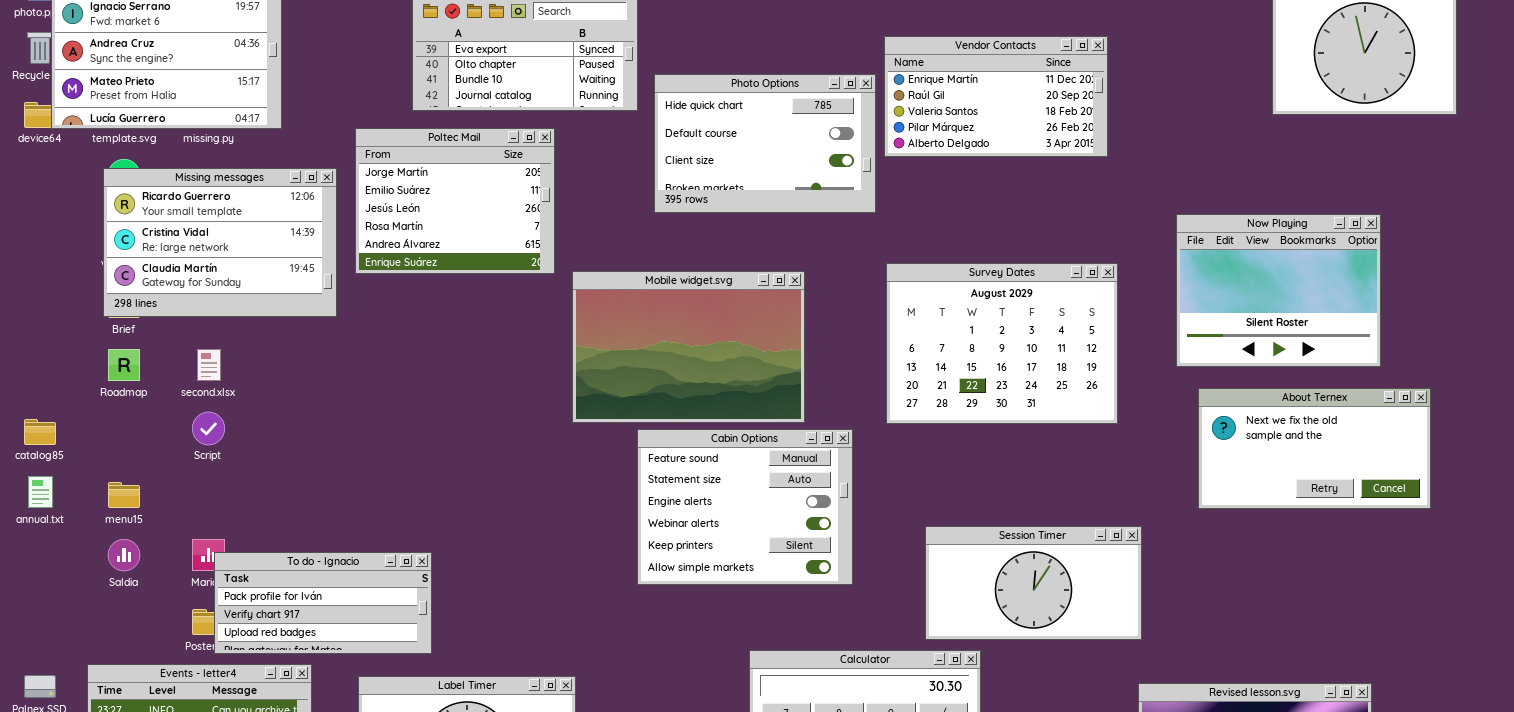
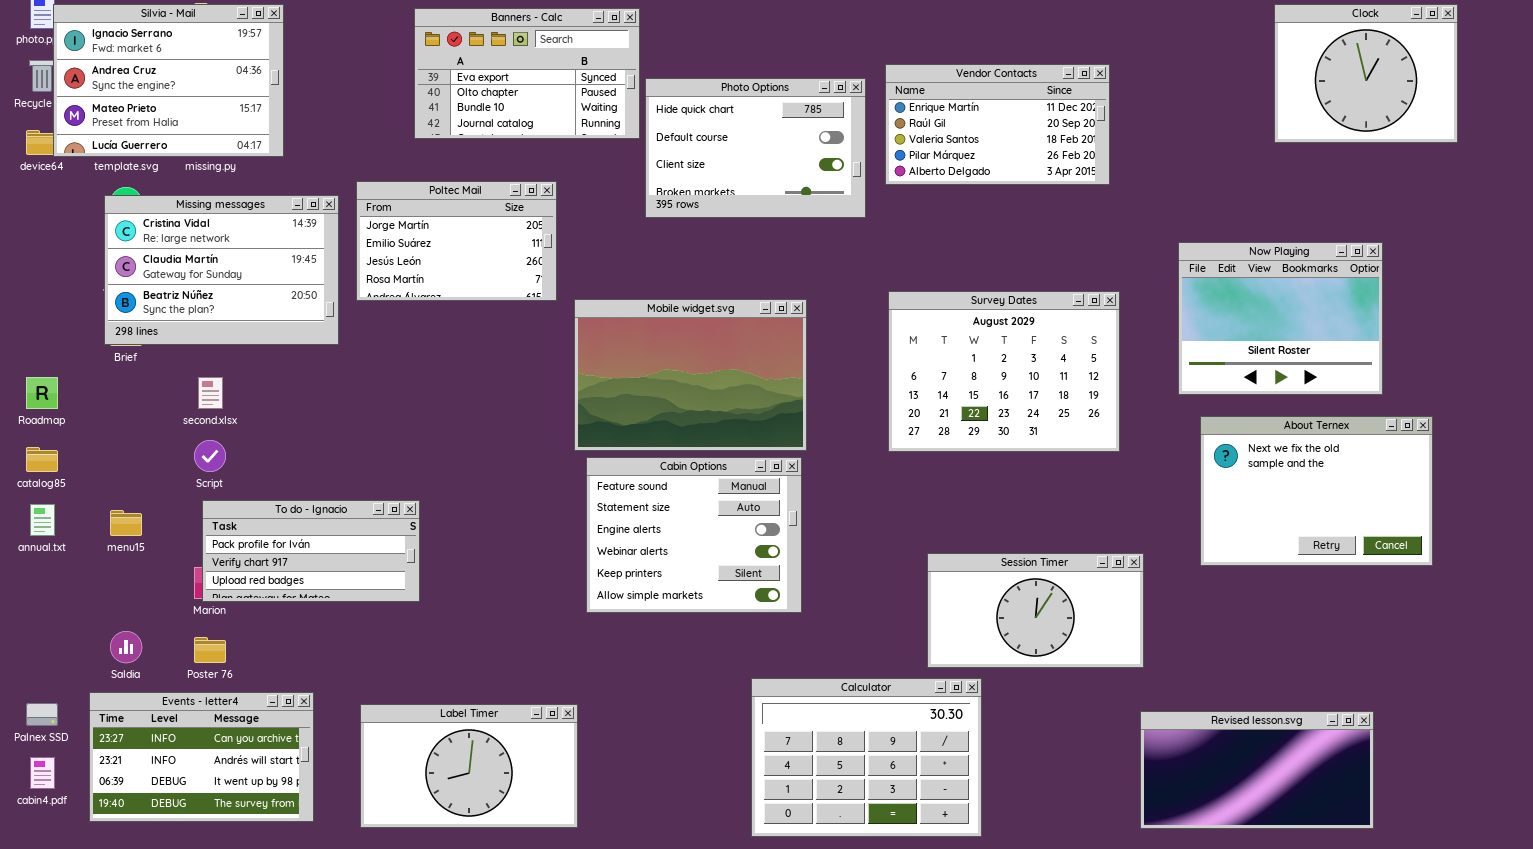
Photo Options: [654,74,876,213] -> [645,78,866,218], moved
Poltec Mail: [355,128,555,274] -> [356,181,557,301], resized
Missing messages: [103,168,337,317] -> [104,195,339,345], scrolled down 1 row
Roadmap: [108,349,140,381] -> [26,377,58,409], moved
About Ternex: [1198,388,1431,509] -> [1200,416,1433,566], resized
Cabin Options: [637,429,853,585] -> [586,457,802,613], moved
Saldia: [108,539,140,571] -> [110,631,142,663], moved
To do - Ignacio: [214,552,432,654] -> [202,500,420,602], moved

